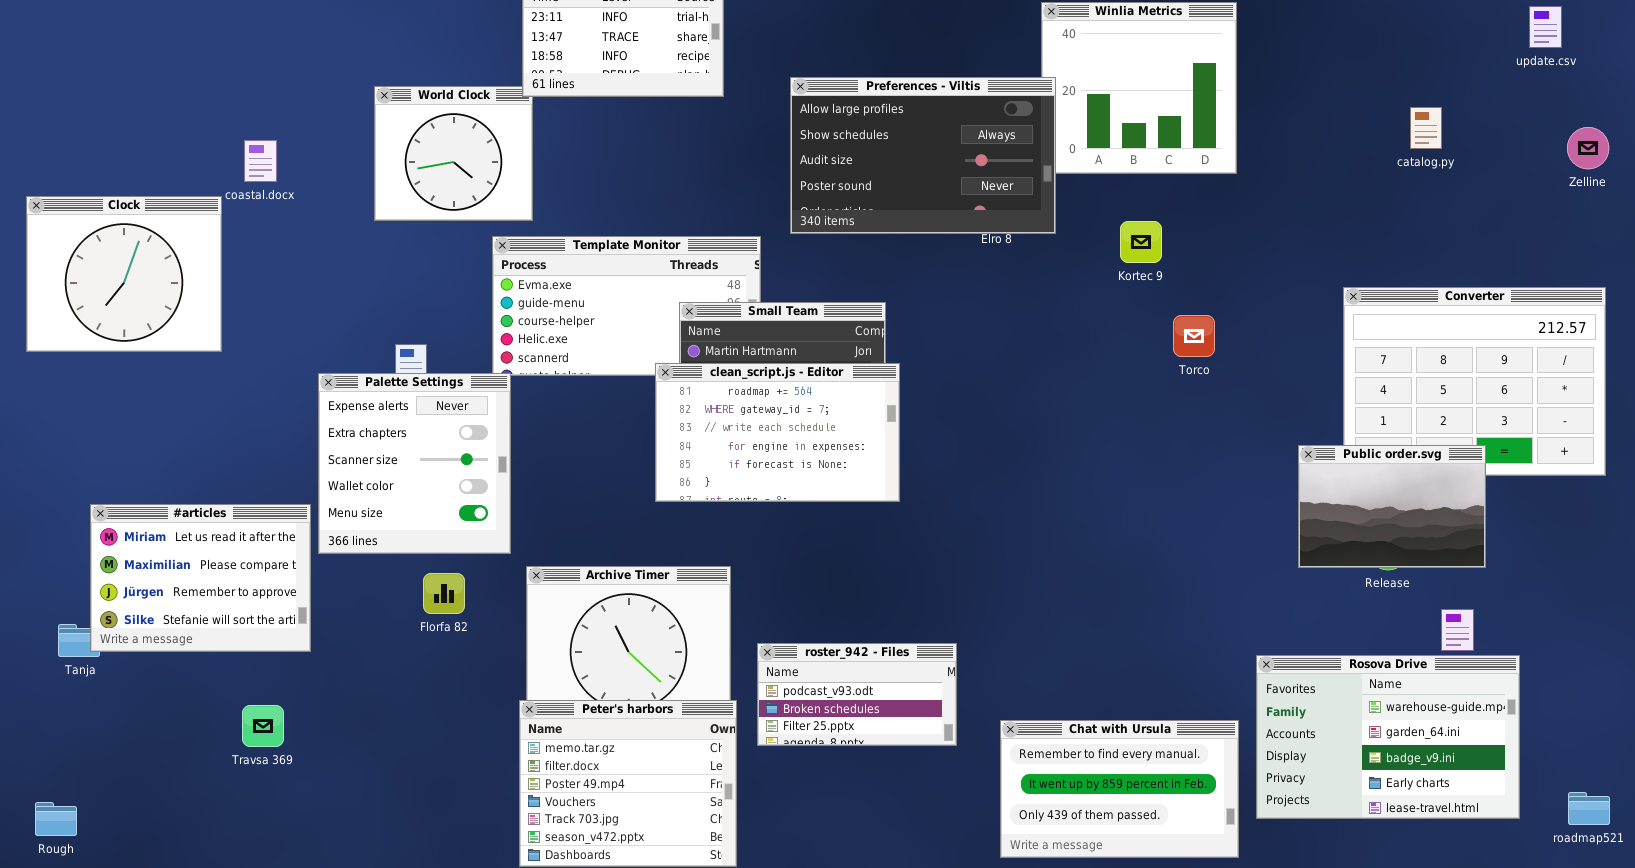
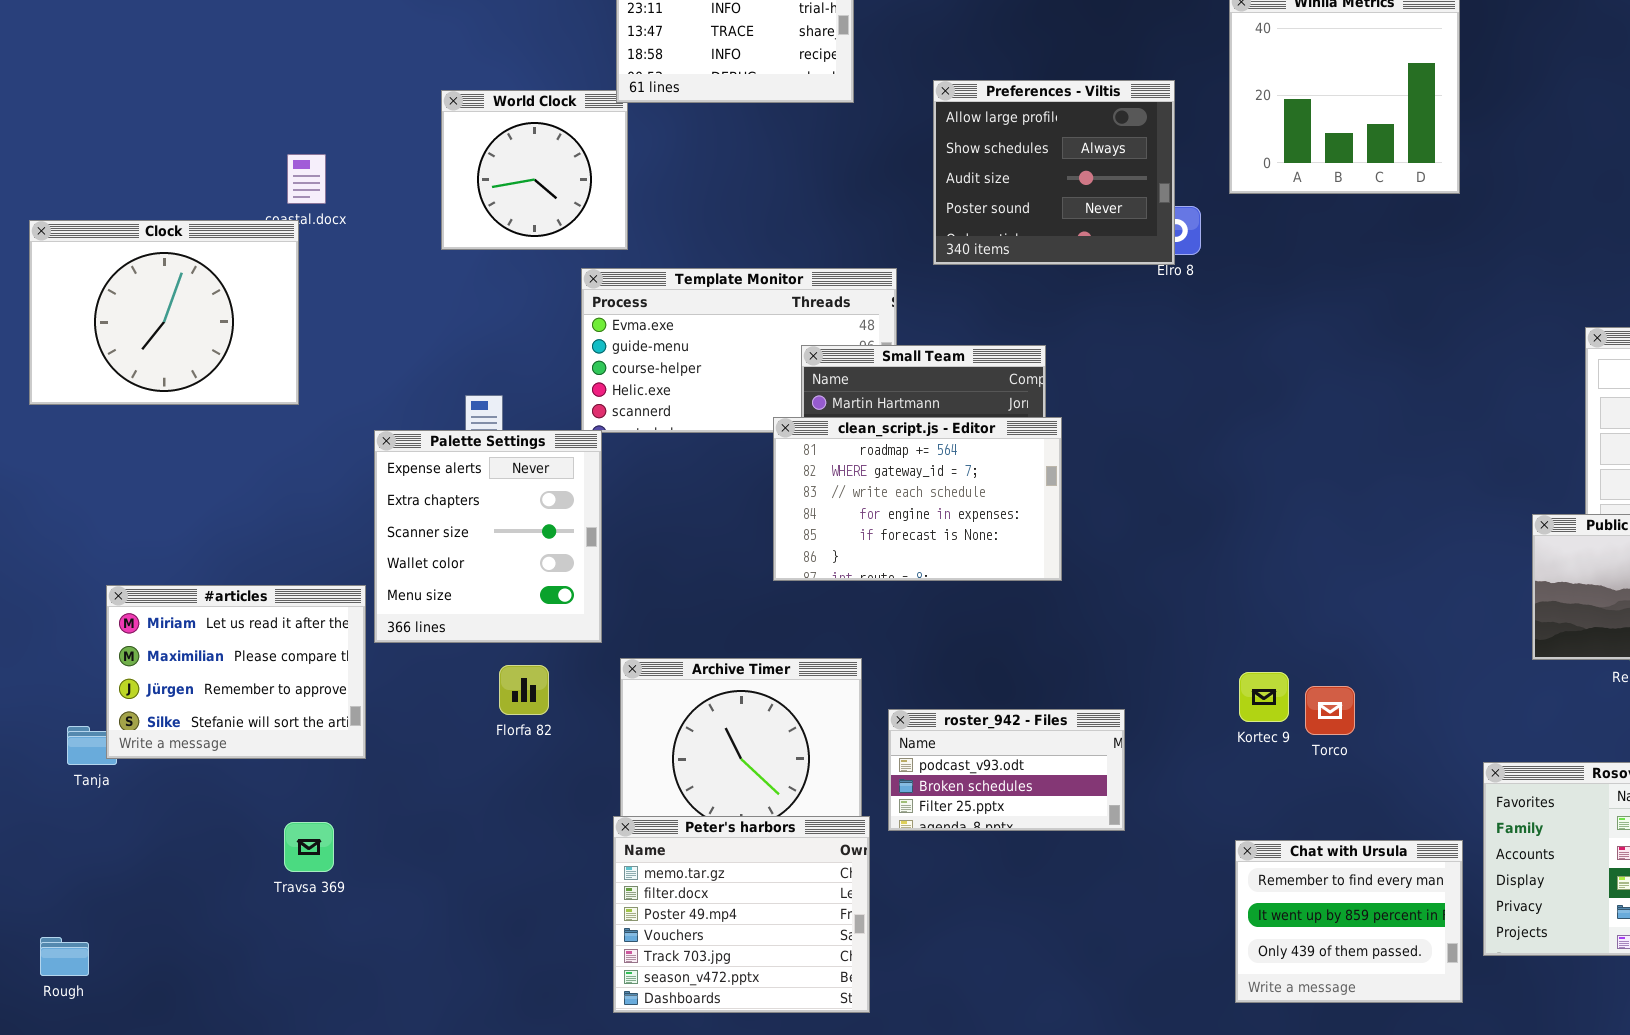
Preferences - Viltis: [790,77,1056,234] -> [933,80,1175,265], resized
Clock: [26,196,222,352] -> [29,220,299,405], resized
Kortec 9: [1120,221,1162,263] -> [1239,672,1289,722], moved
Torco: [1173,315,1215,357] -> [1305,686,1355,735], moved
roster_942 - Files: [757,643,957,746] -> [888,709,1125,831], moved
Chat with Ursula: [1000,720,1239,858] -> [1235,840,1463,1003], resized

